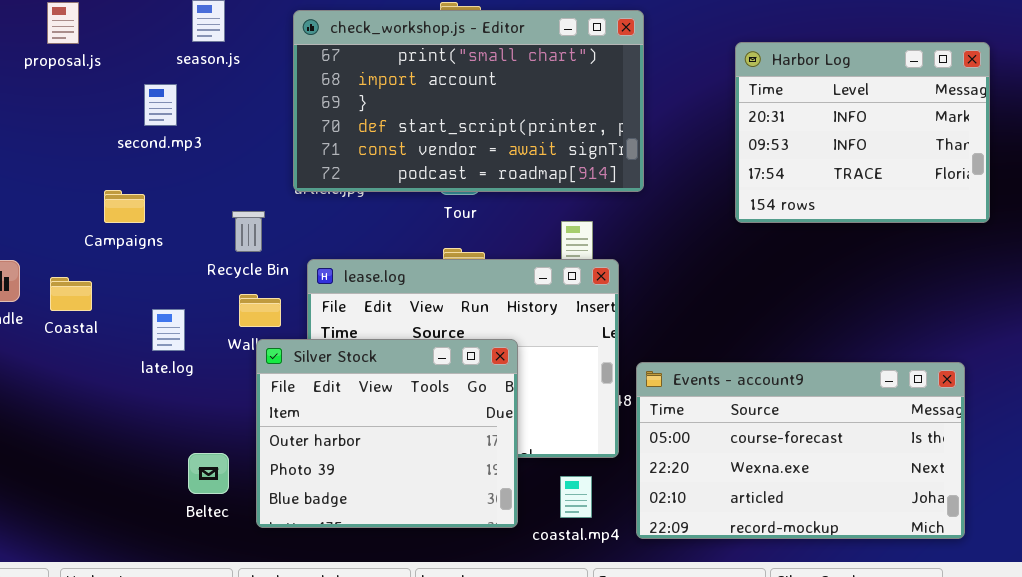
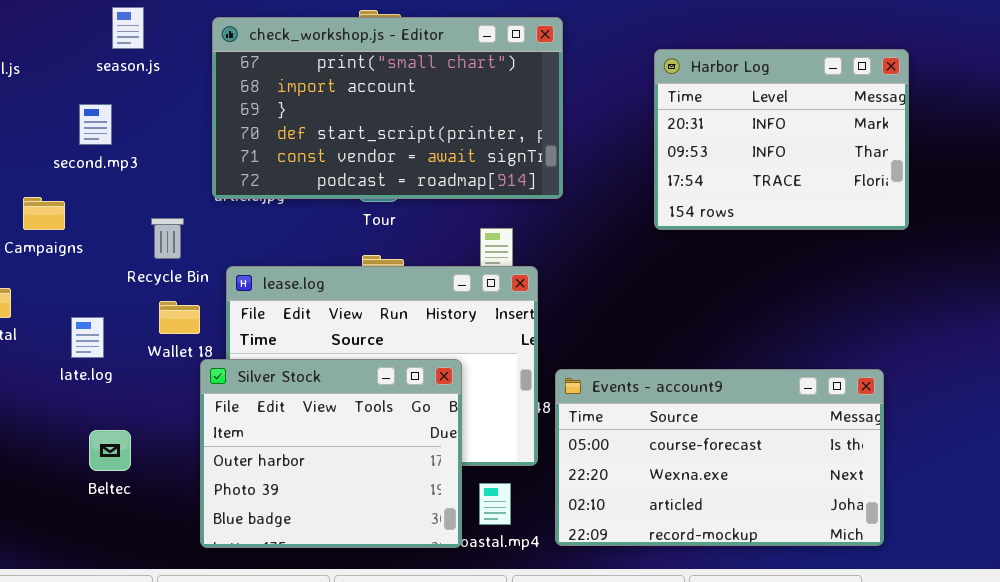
second.mp3: [144,84,177,126] -> [79,104,112,145], moved
Silver Stock: [256,339,518,528] -> [200,359,462,548], moved
Beltec: [188,453,229,494] -> [89,430,131,471], moved

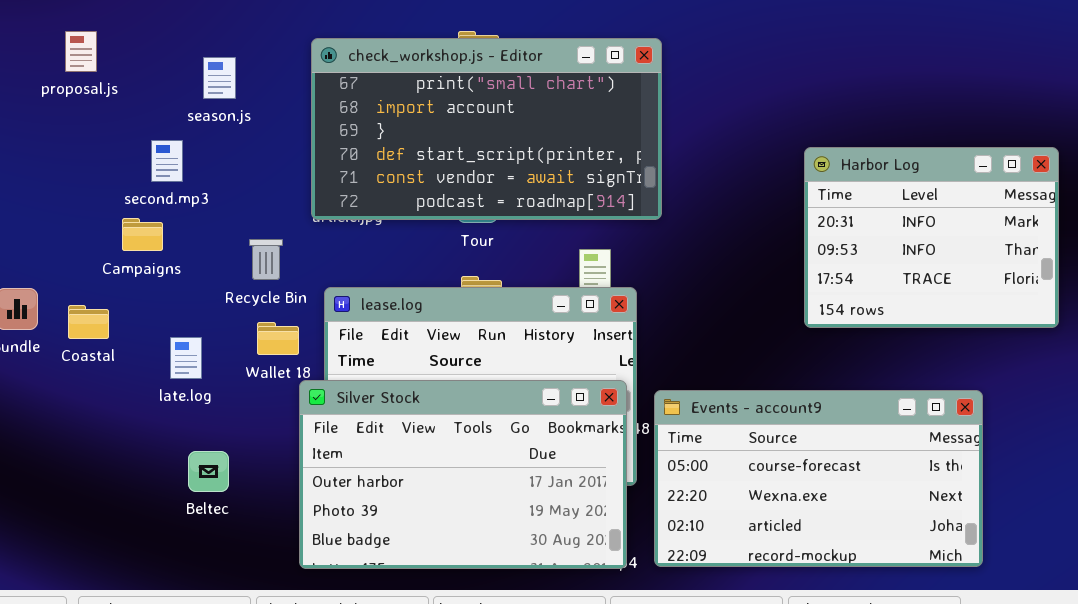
season.js: [112,7,144,49] -> [203,57,236,99], moved
Harbor Log: [654,49,909,230] -> [804,147,1059,328], moved
second.mp3: [79,104,112,145] -> [151,140,183,182], moved
Silver Stock: [200,359,462,548] -> [299,380,627,569], resized

